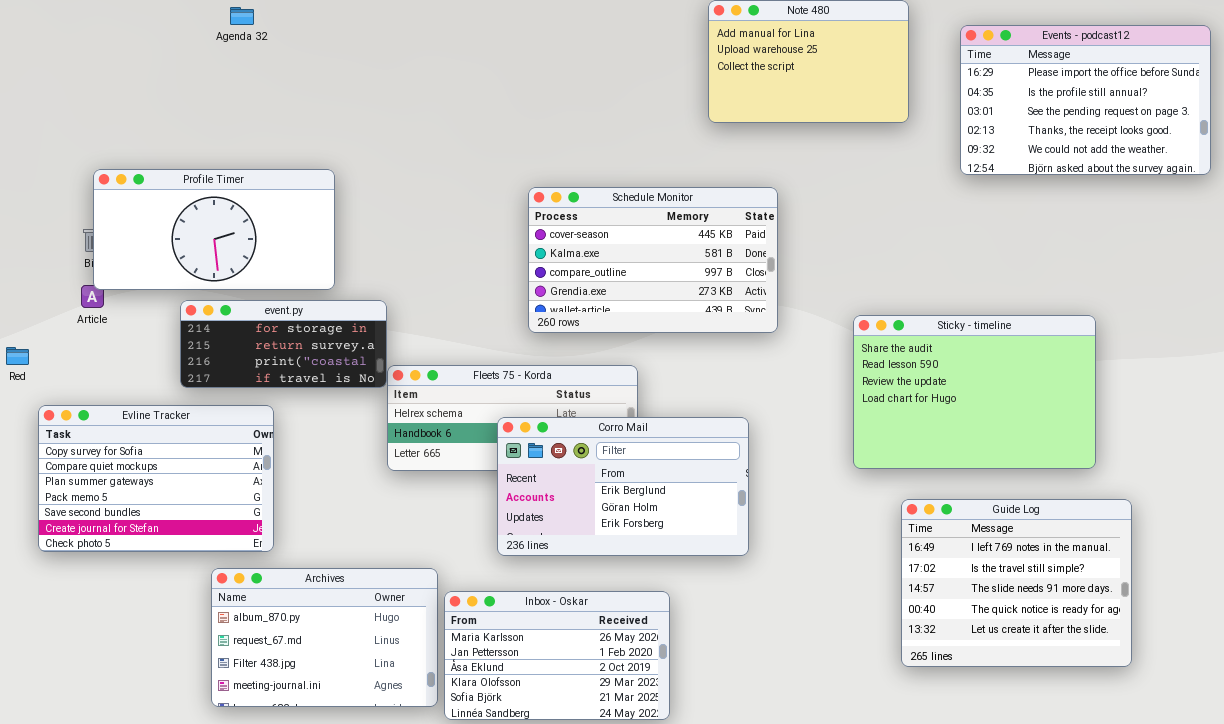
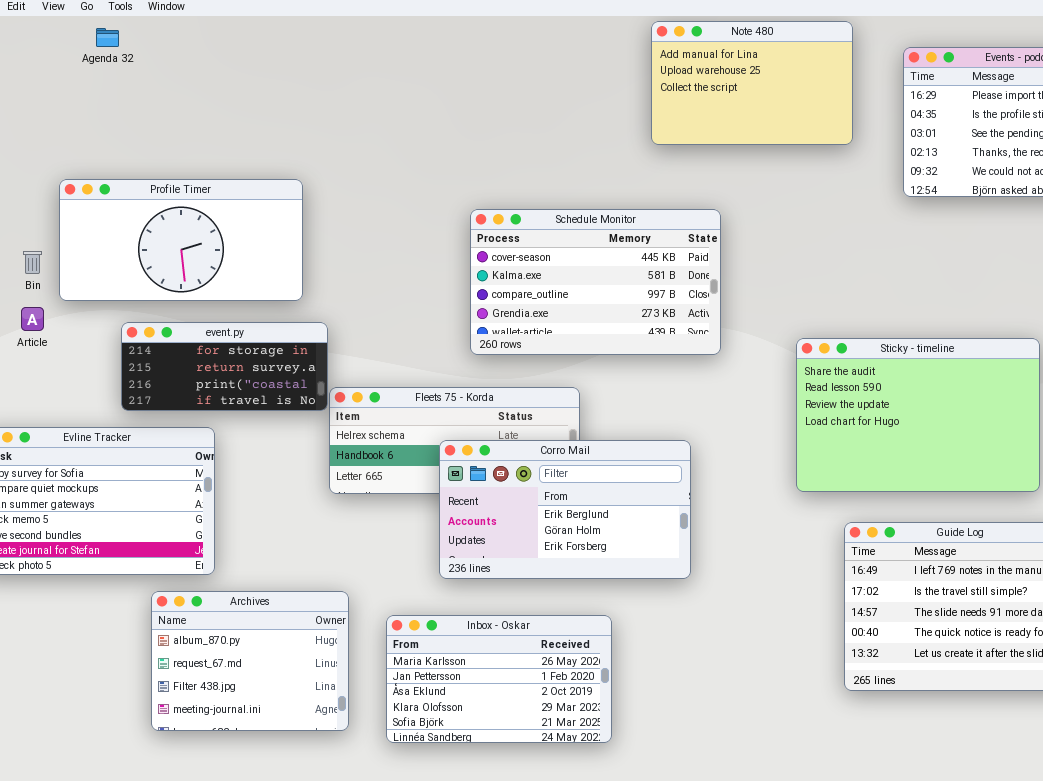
Agenda 32: [230,7,254,25] -> [96,28,119,47], moved
Profile Timer: [93,169,335,290] -> [59,179,303,301], moved
Archives: [211,568,438,707] -> [151,591,349,731], resized

